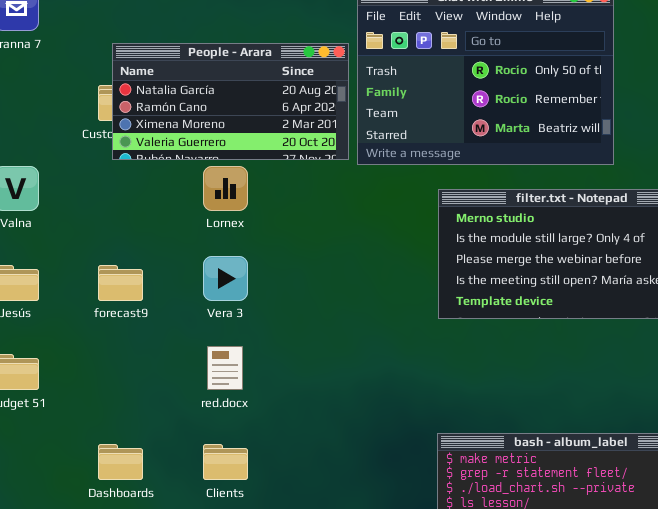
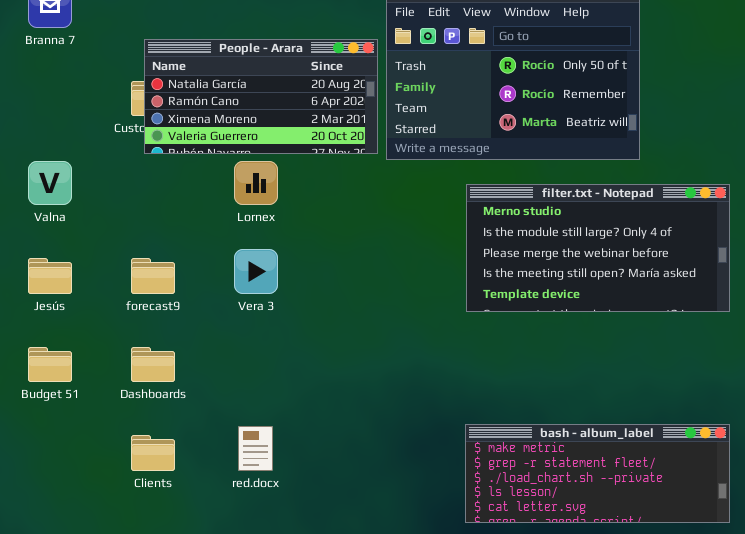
red.docx: [207,346,243,390] -> [238,426,273,471], moved
Dashboards: [98,444,143,480] -> [131,347,175,382], moved
Clients: [203,444,248,480] -> [131,435,175,471], moved

